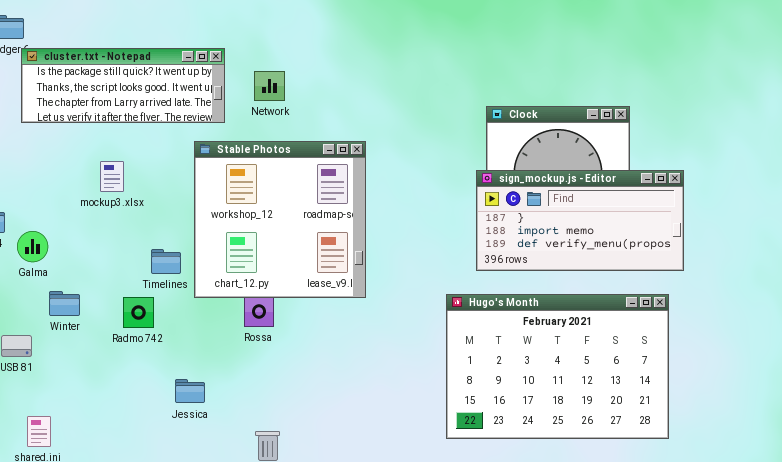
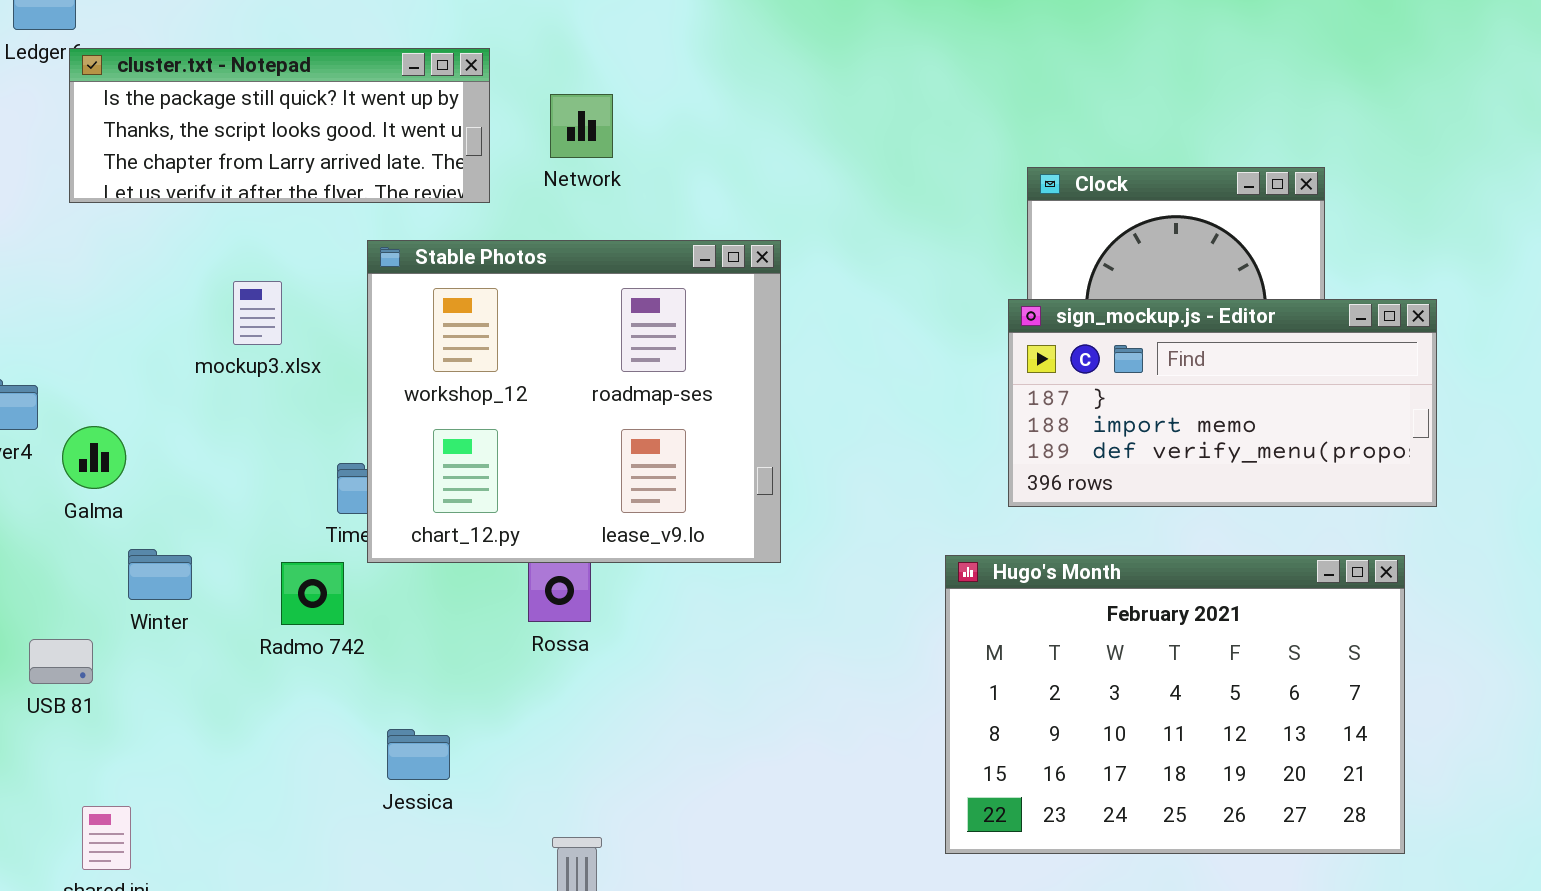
Stable Photos: [194,141,366,298] -> [367,240,781,563], resized

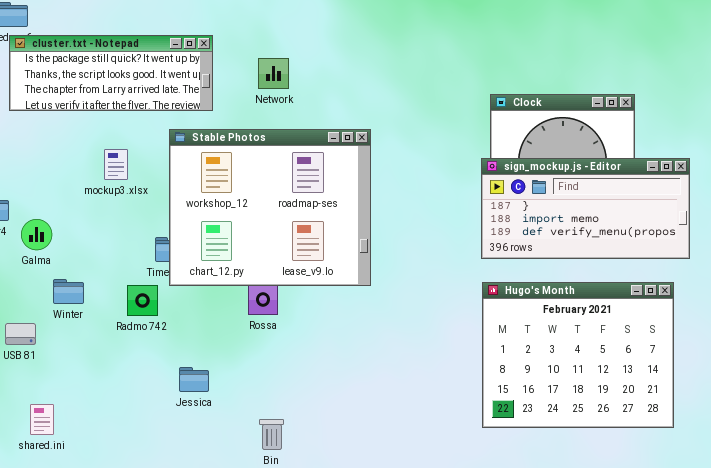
cluster.txt - Notepad: [69,48,490,203] -> [9,35,213,111], moved
Hugo's Month: [945,555,1405,854] -> [482,282,674,428], resized

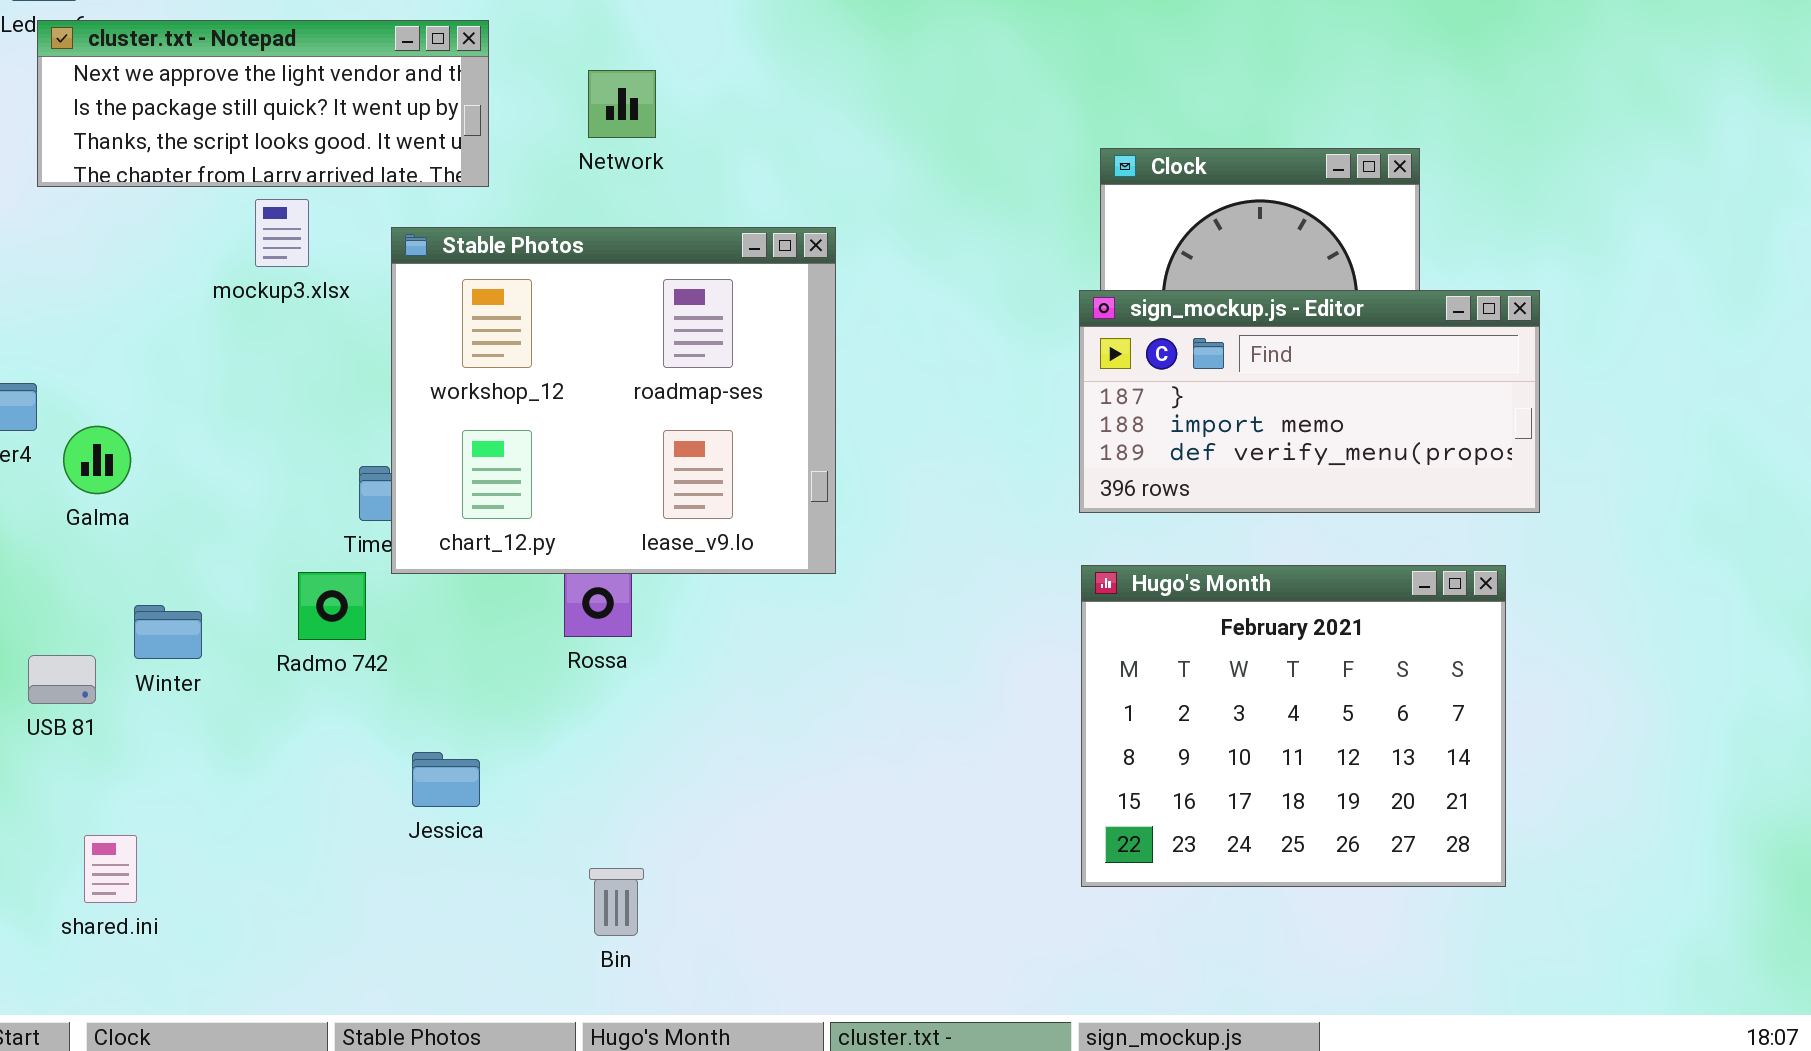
cluster.txt - Notepad: [9,35,213,111] -> [37,20,489,187], scrolled up 1 row
mockup3.xlsx: [104,149,128,180] -> [255,199,309,267], moved
Winter: [53,279,84,304] -> [134,605,202,659], moved

